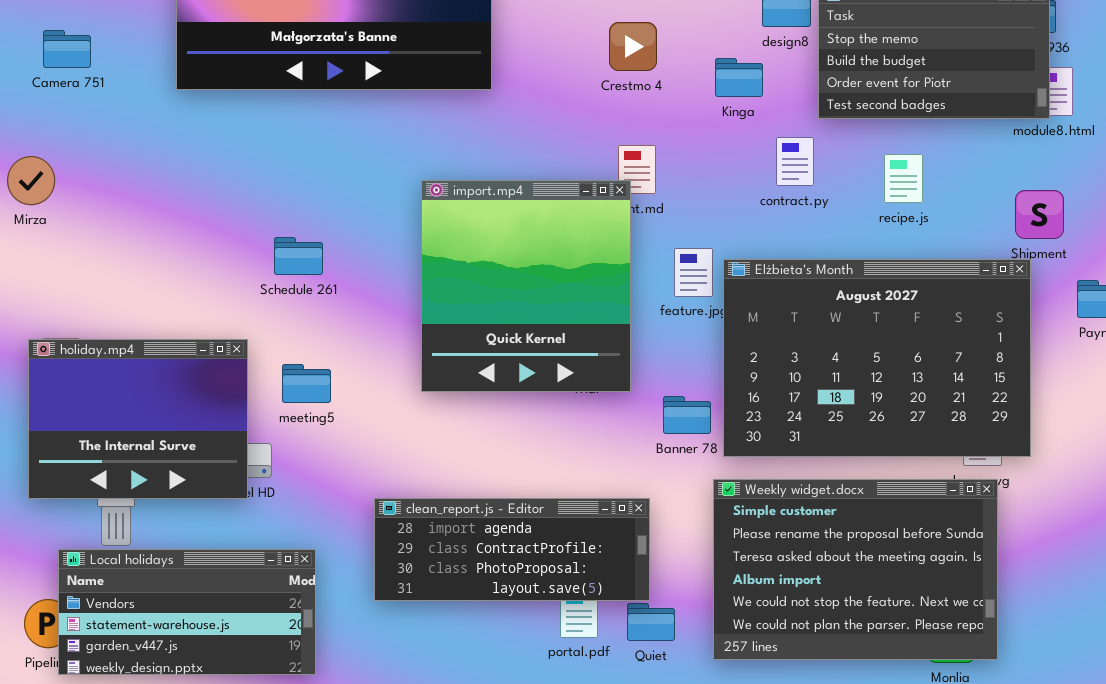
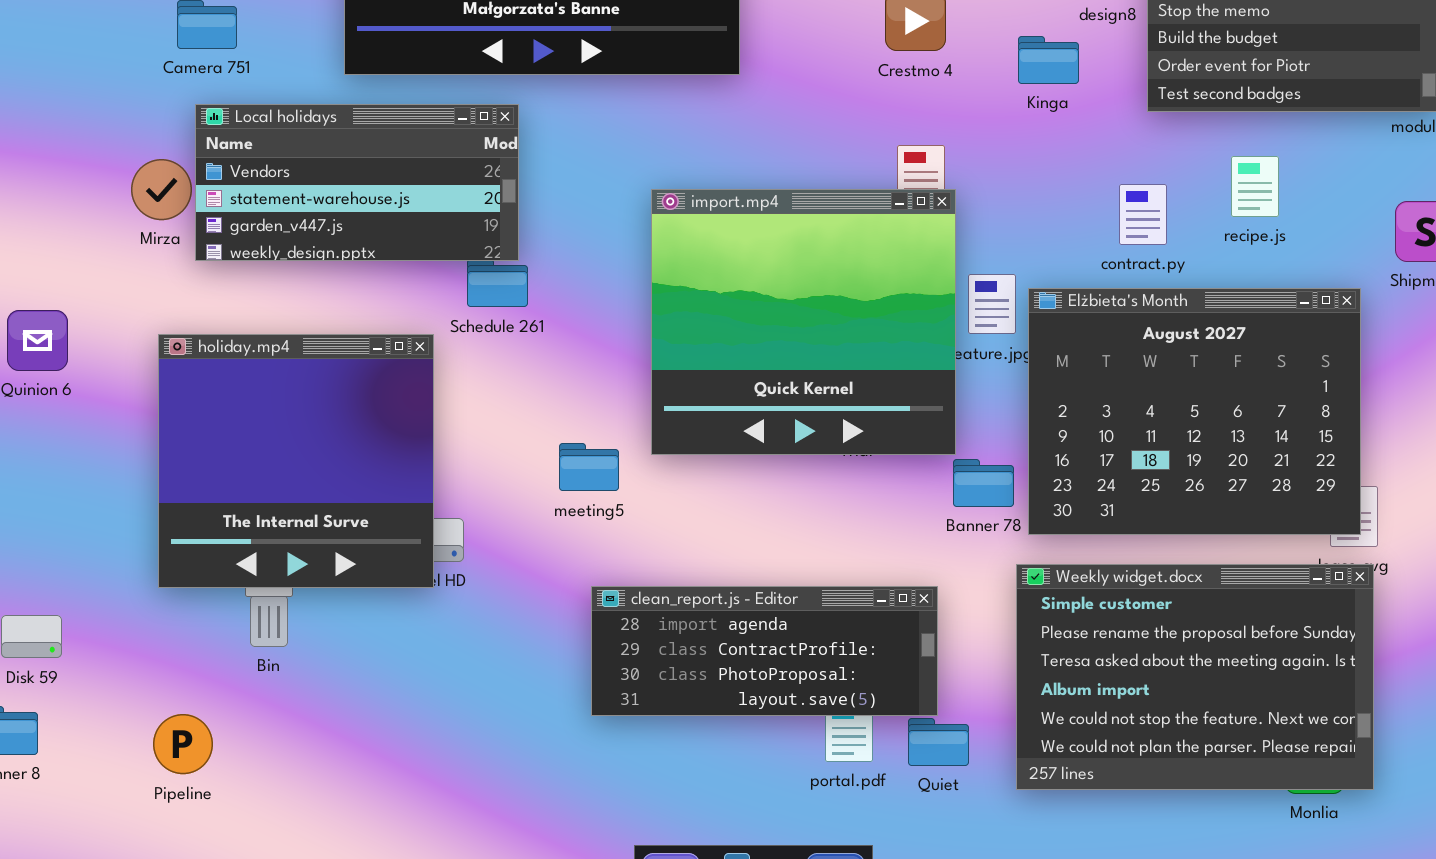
contract.py: [776,137,814,186] -> [1119,184,1167,245], moved
import.mp4: [421,180,631,392] -> [651,189,956,455], resized
Elżbieta's Month: [723,259,1031,457] -> [1028,288,1361,535], resized
holiday.mp4: [28,339,248,499] -> [158,334,434,588], resized
meeting5: [282,364,331,403] -> [559,443,619,491], moved
Local holidays: [58,549,316,675] -> [195,104,519,261], moved

